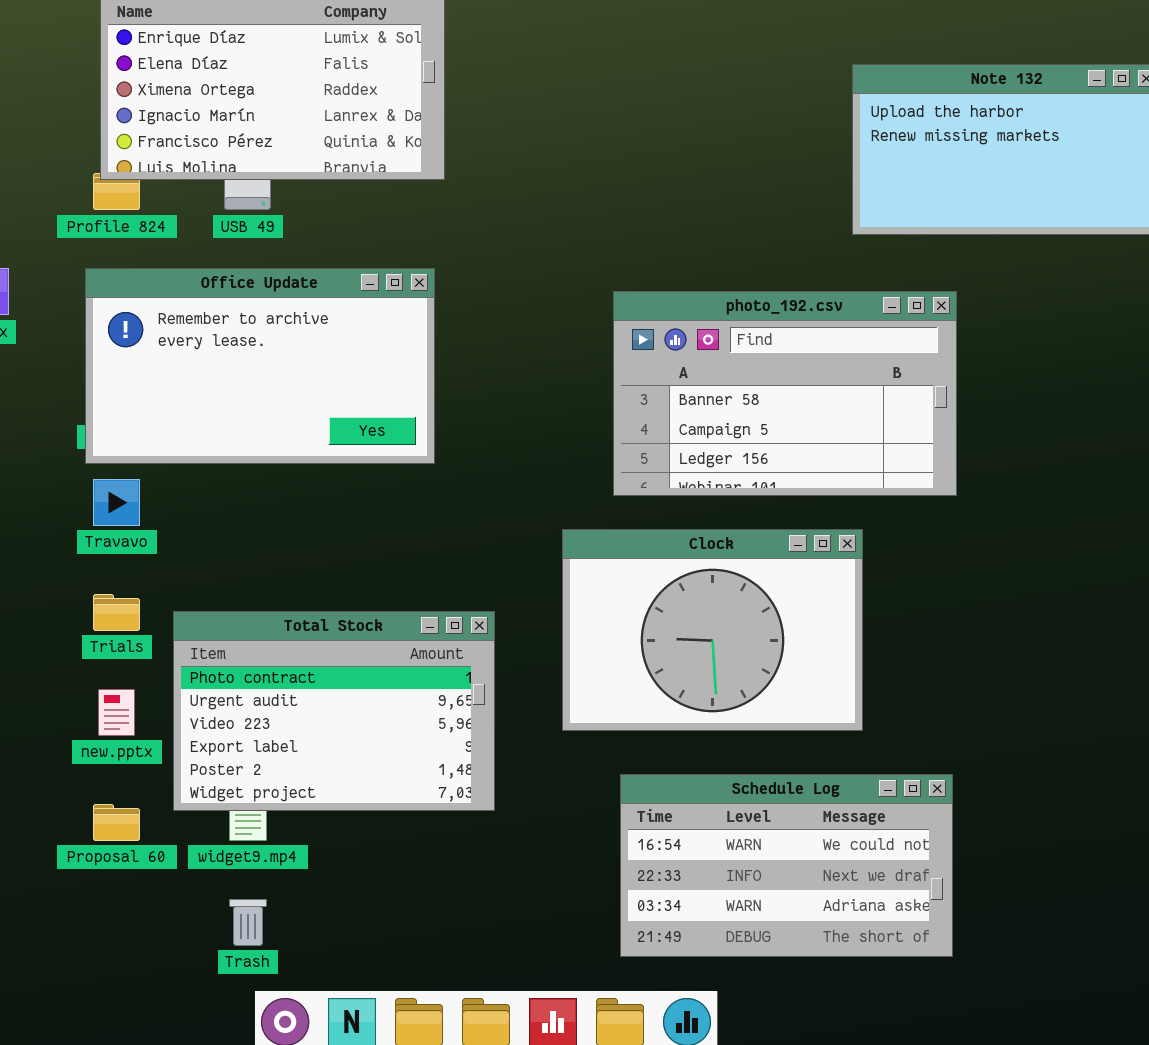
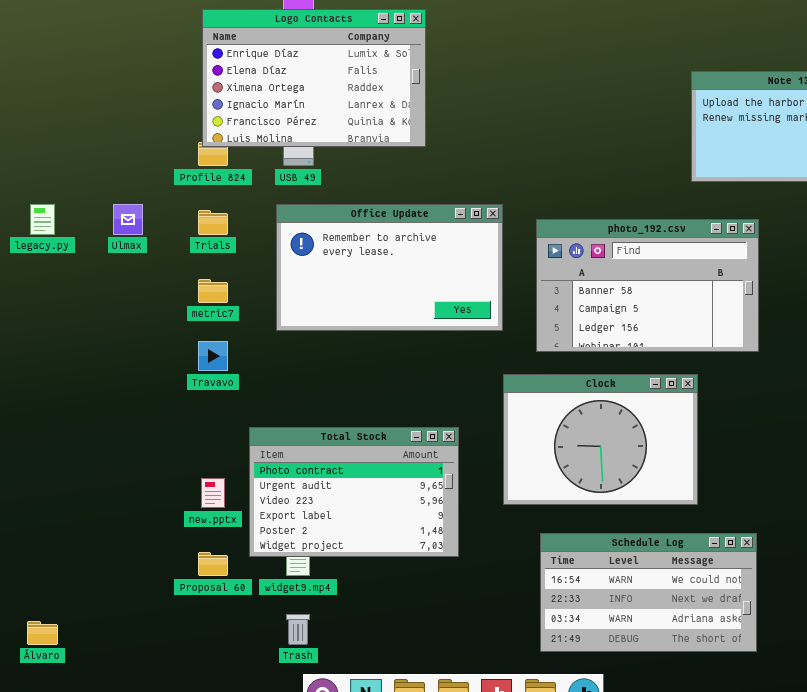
Office Update: [85,268,435,464] -> [276,204,503,331], moved
Trials: [93,594,140,631] -> [198,210,228,235], moved

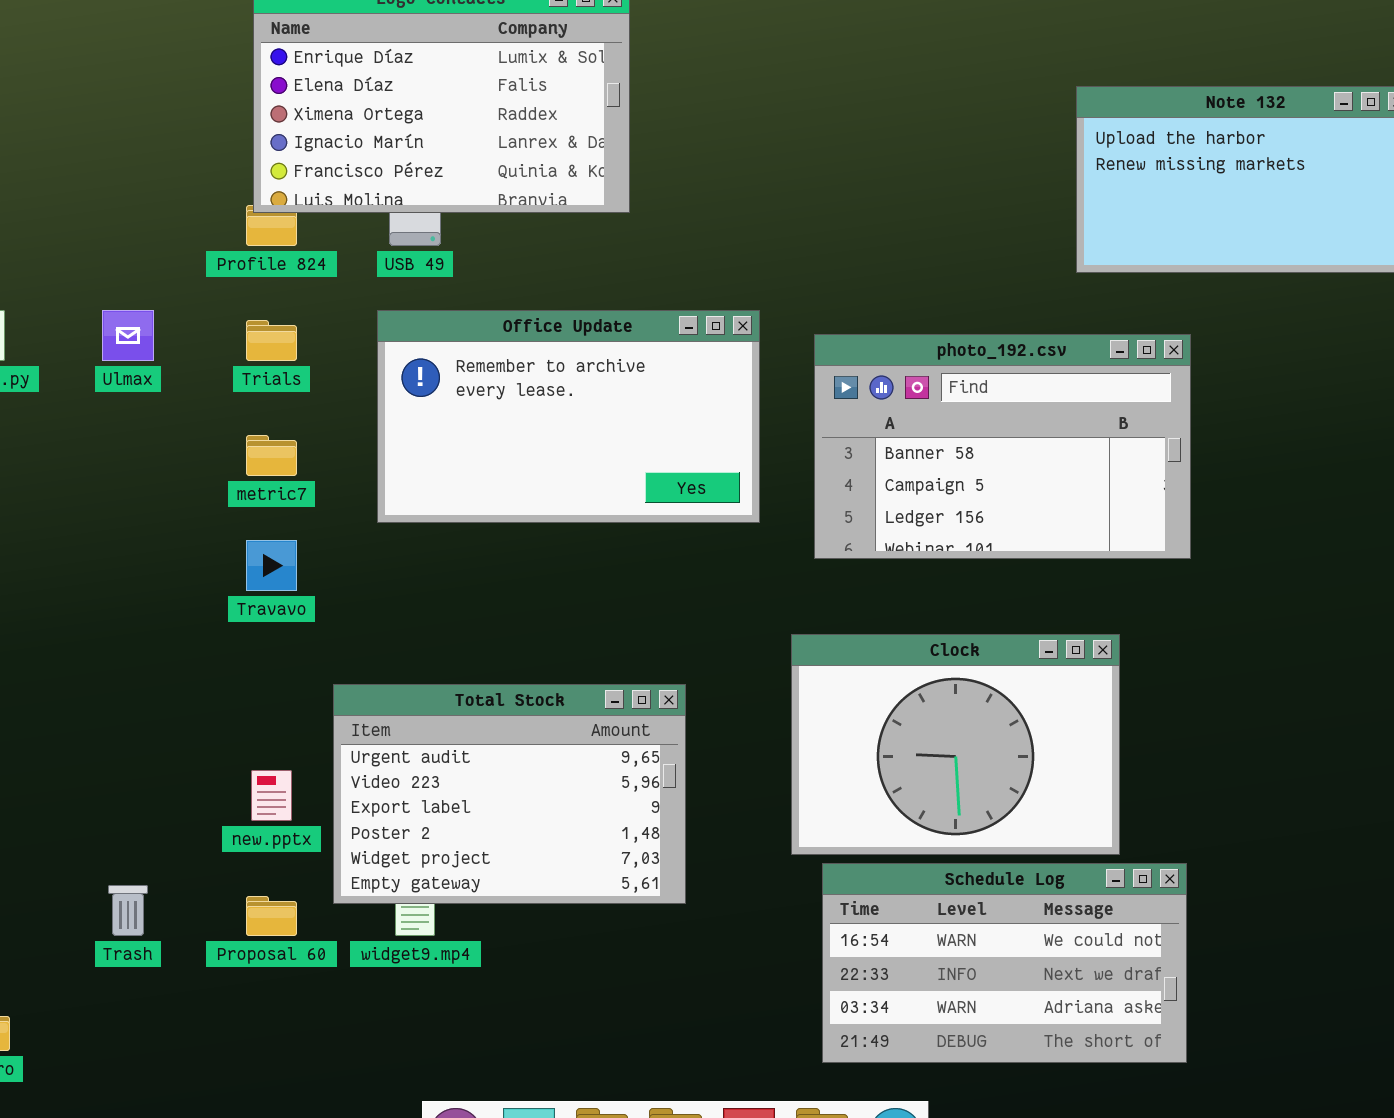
Clock: [503,374,698,505] -> [791,634,1120,855], moved
Total Stock: [249,427,459,557] -> [333,684,686,904], scrolled down 1 row
Trash: [286,614,310,645] -> [108,885,148,936], moved

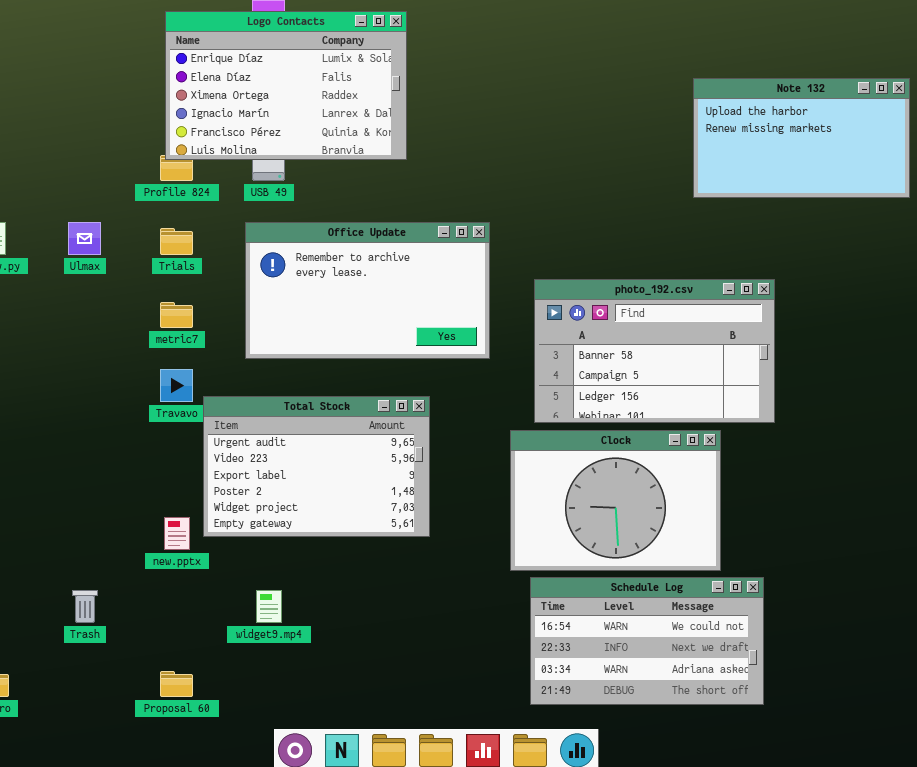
photo_192.csv: [814,334,1191,559] -> [534,279,775,423], moved
Total Stock: [333,684,686,904] -> [203,396,430,537], moved
Proposal 60: [246,896,297,936] -> [160,671,193,697], moved

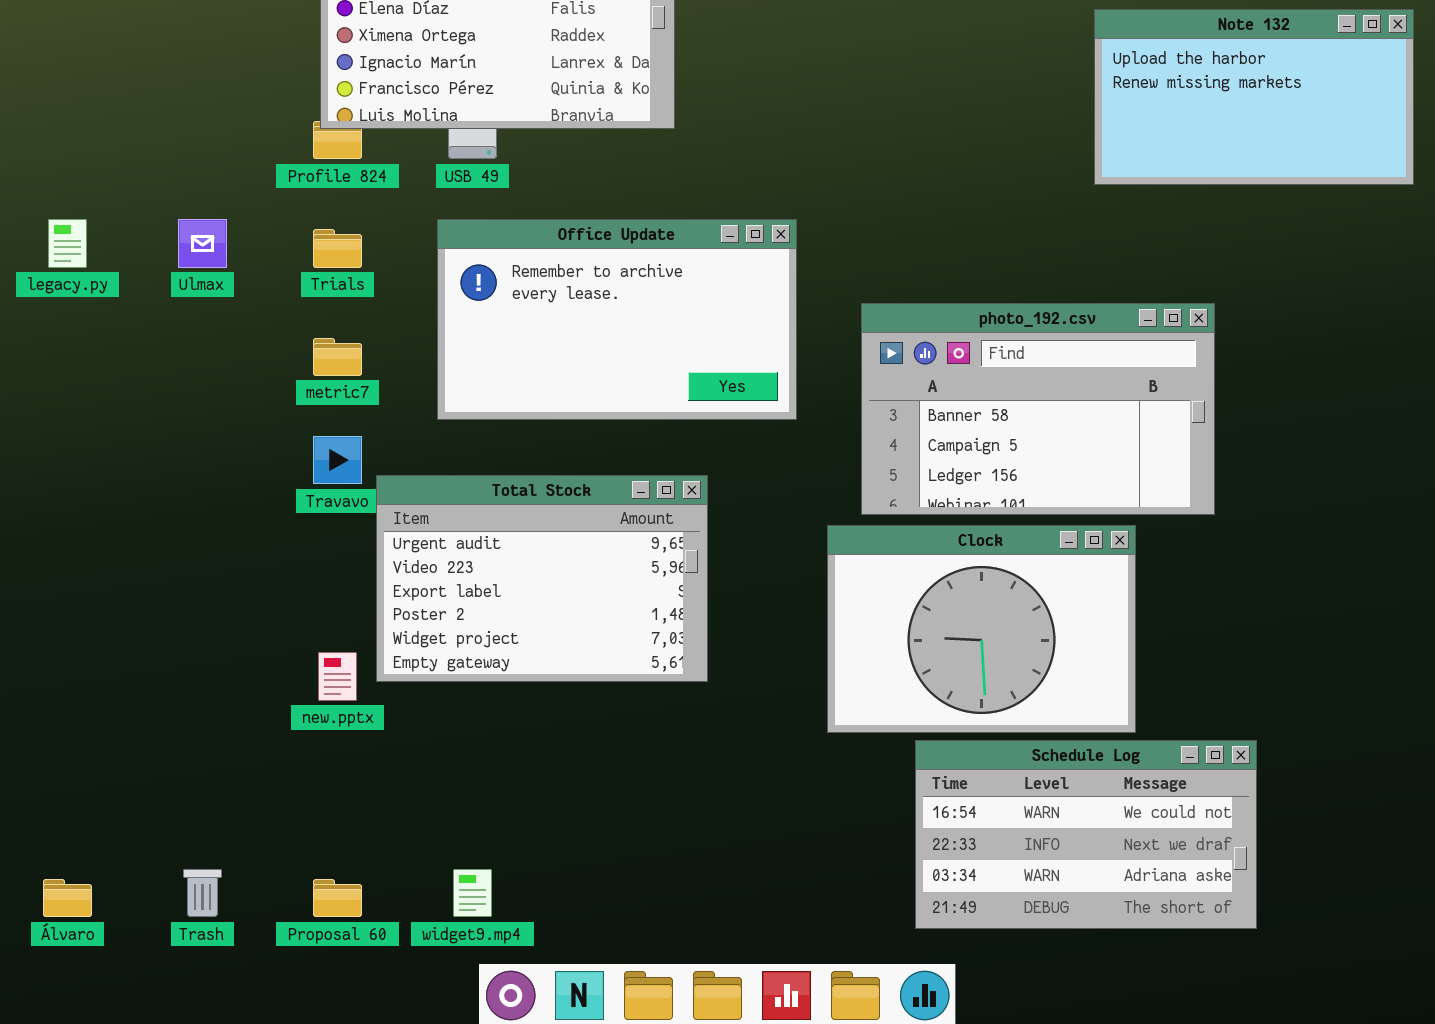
Schedule Log: [530,577,764,705] -> [915,740,1257,929], moved
Trash: [72,590,98,623] -> [183,869,222,917], moved
widget9.mp4: [256,590,282,623] -> [453,869,492,917], moved

